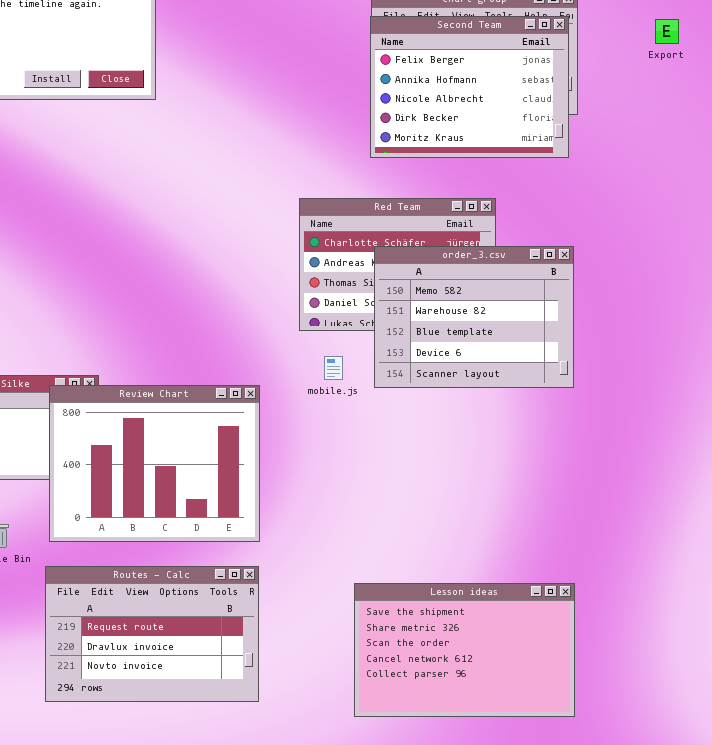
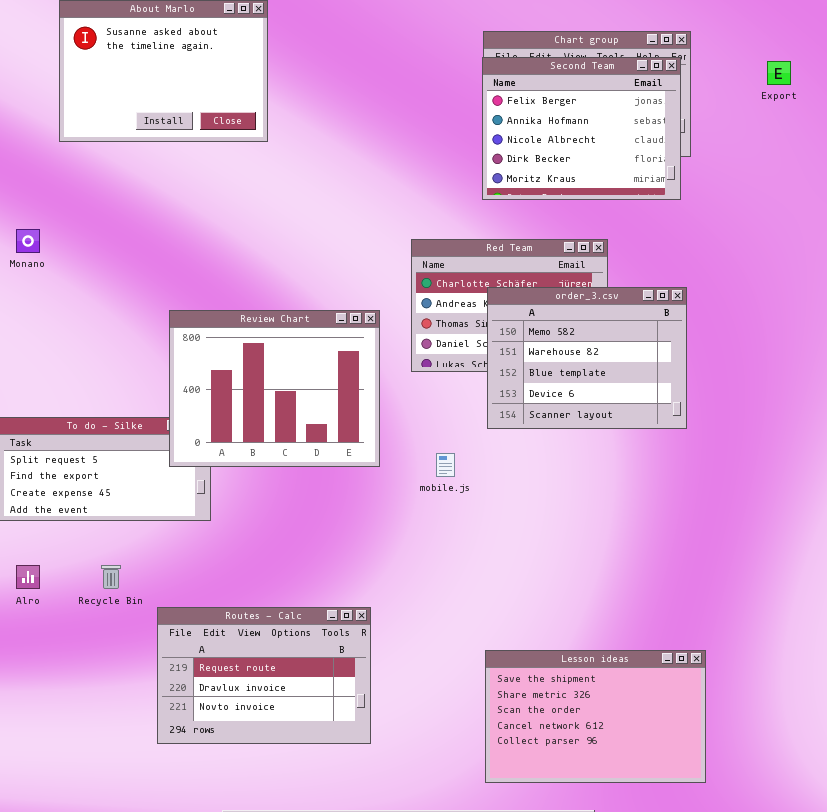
mobile.js: [324,356,343,380] -> [436,453,455,477], moved
Review Chart: [49,385,260,542] -> [169,310,380,467], moved
Lesson ideas: [354,583,575,717] -> [485,650,706,783], moved

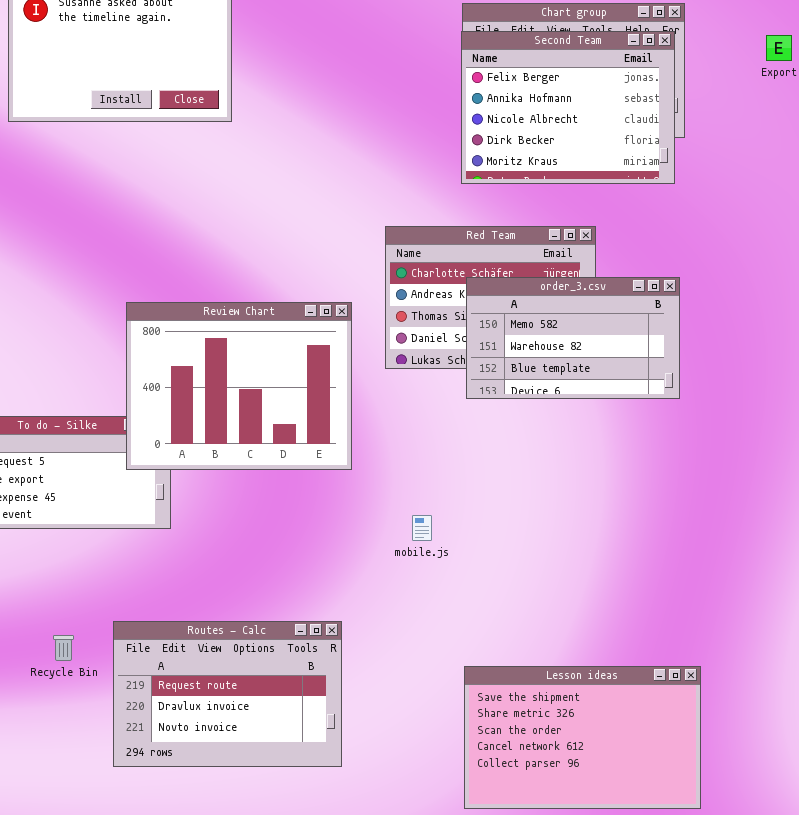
order_3.csv: [487,287,687,429] -> [466,277,680,399], resized
mobile.js: [436,453,455,477] -> [412,515,432,541], moved
Recycle Bin: [101,565,121,589] -> [53,635,74,661], moved

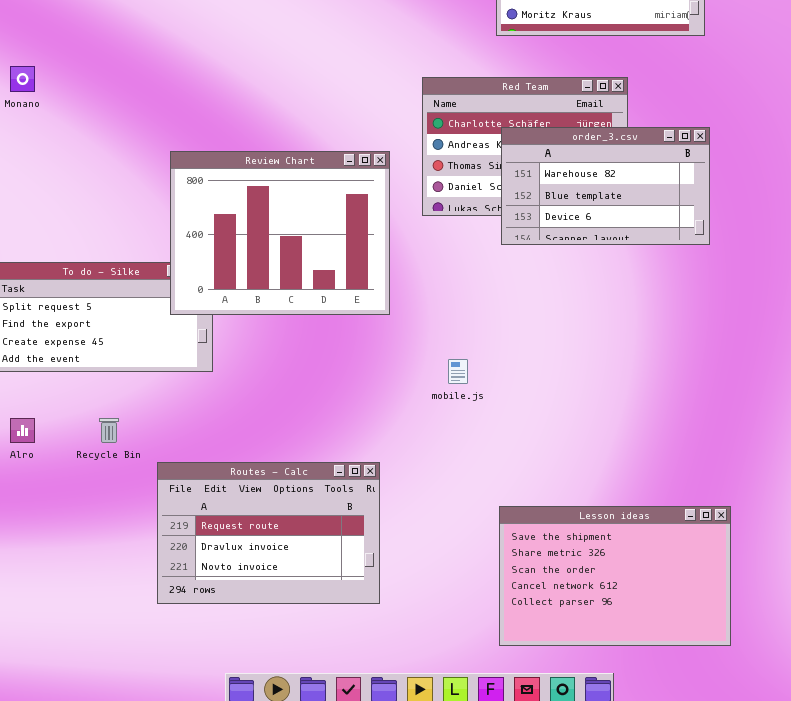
order_3.csv: [466,277,680,399] -> [501,127,710,245], scrolled down 1 row
Recycle Bin: [53,635,74,661] -> [99,418,119,443], moved

